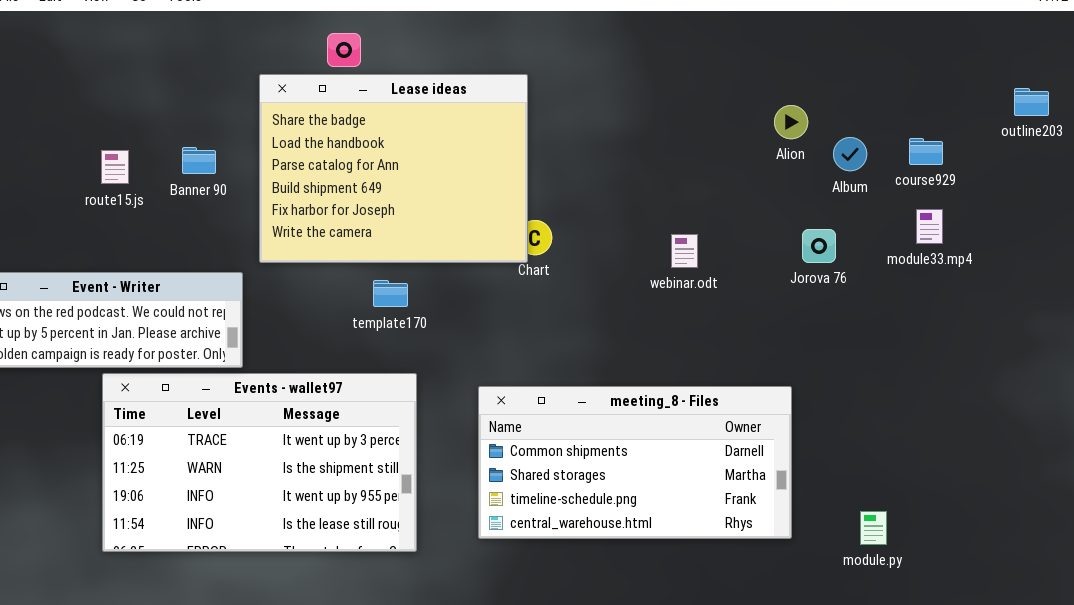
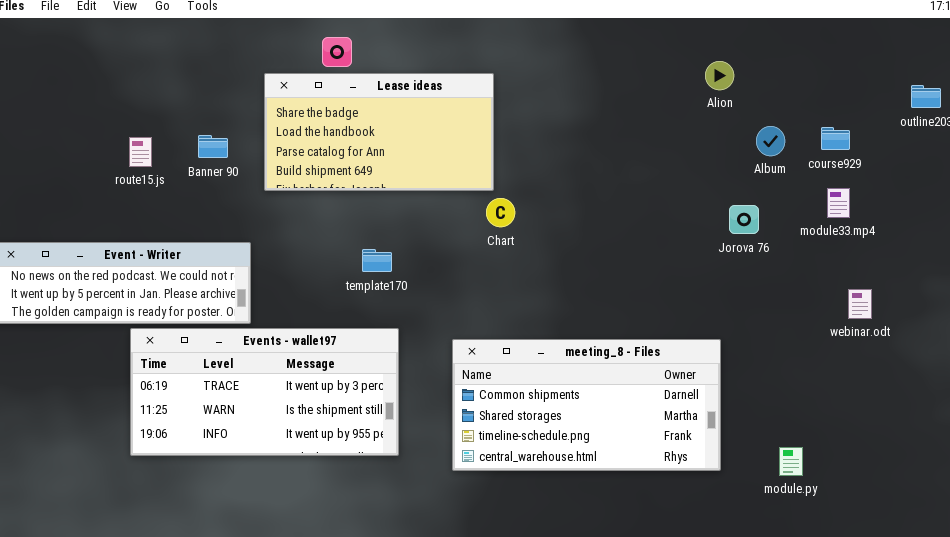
Lease ideas: [259,74,528,263] -> [264,73,494,191], resized
Alion: [774,105,808,139] -> [705,61,734,90], moved
webinar.odt: [671,234,698,268] -> [848,289,872,319], moved
Events - wallet97: [102,373,417,552] -> [130,328,399,456], resized

